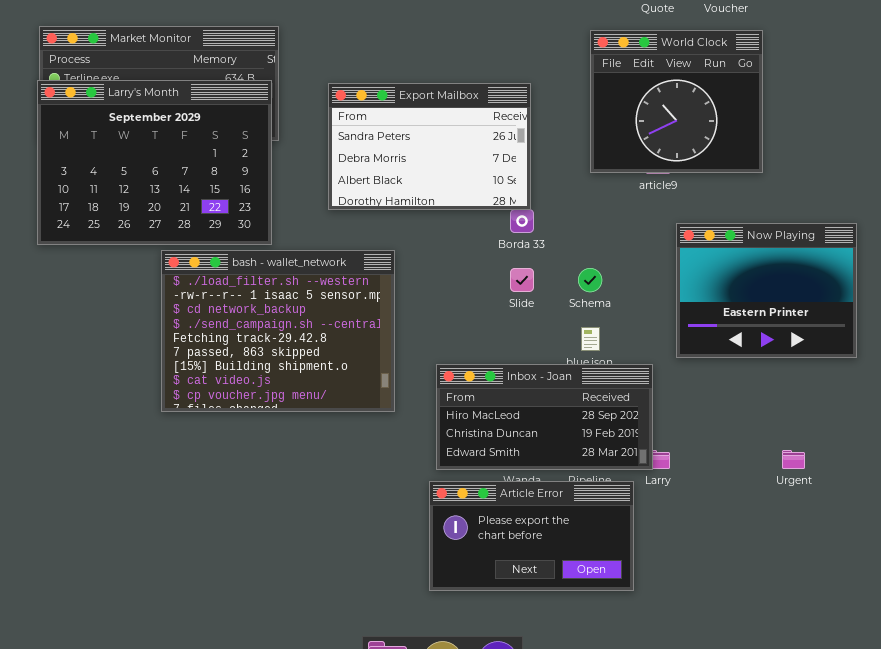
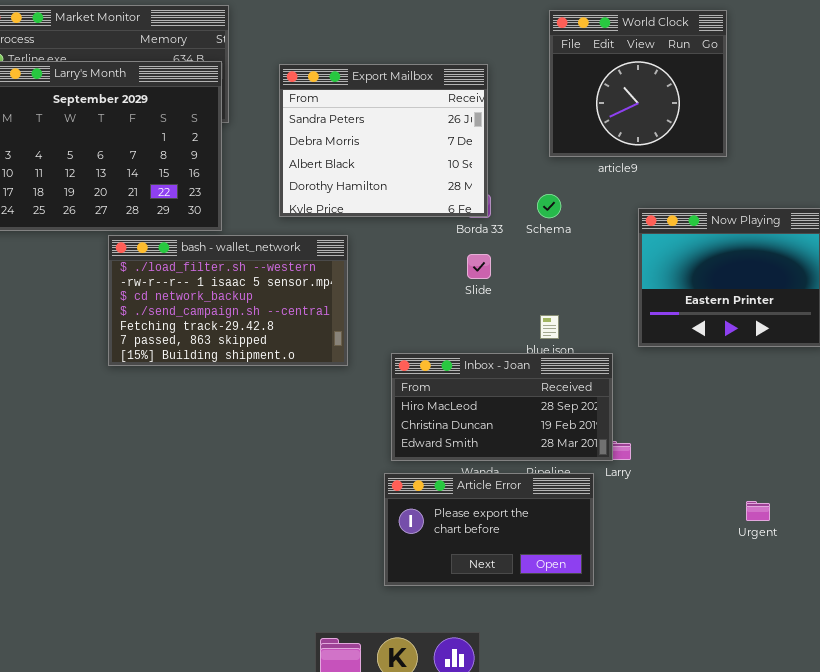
Export Mailbox: [328,83,531,210] -> [279,64,488,217], resized
bash - wallet_network: [161,250,395,412] -> [108,235,348,366], resized
Schema: [578,268,602,292] -> [537,194,561,218], moved
Urgent: [782,450,805,469] -> [746,501,770,521], moved

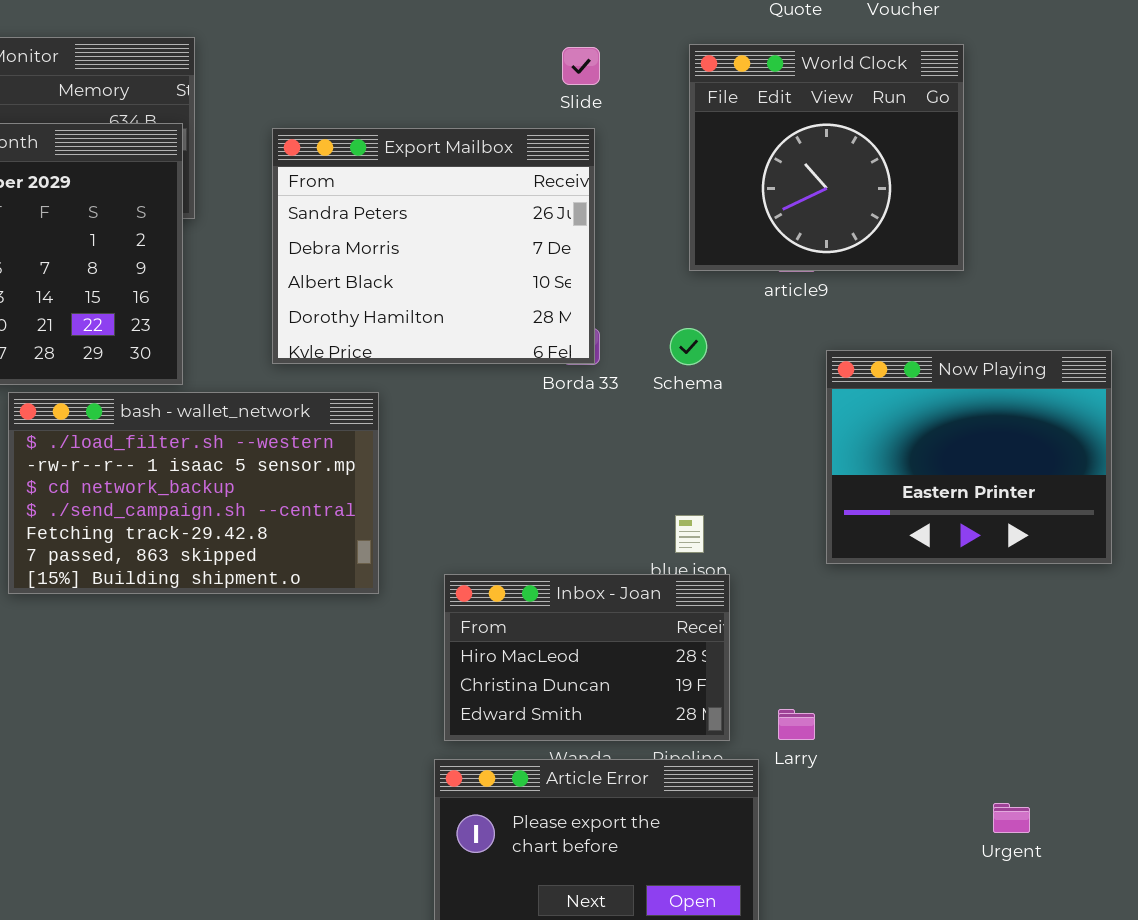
Slide: [467,254,491,279] -> [562,47,600,85], moved
Inbox - Joan: [391,353,613,461] -> [444,574,730,741], resized

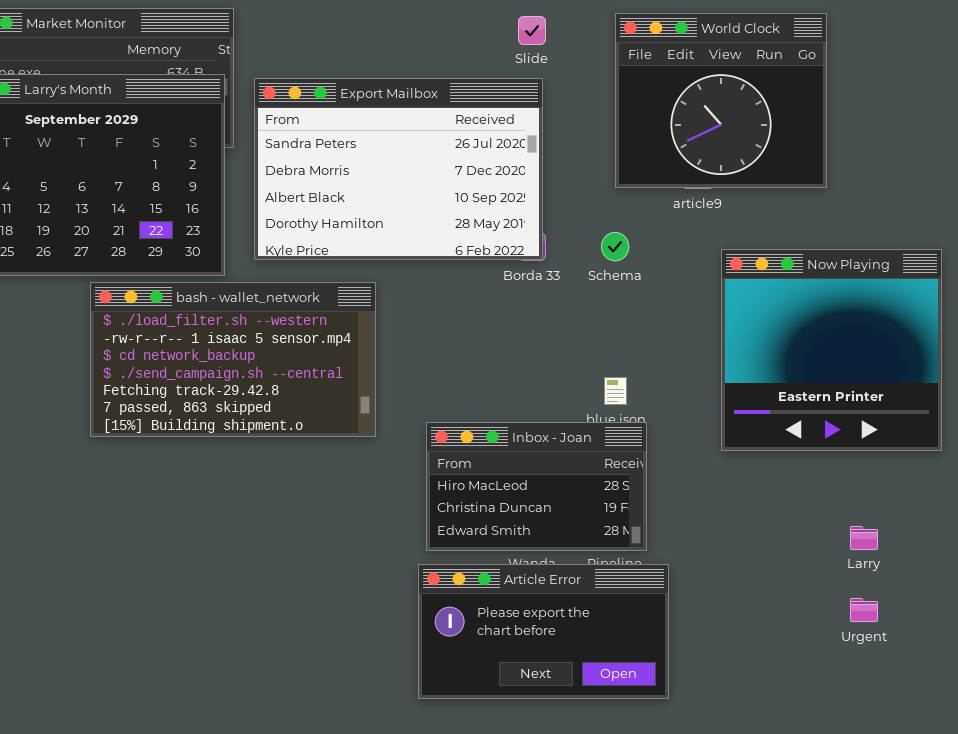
Export Mailbox: [272,128,595,364] -> [254,78,543,260], resized
Now Playing: [826,350,1112,564] -> [721,249,942,451], resized
Larry: [778,709,815,740] -> [850,526,878,550], moved

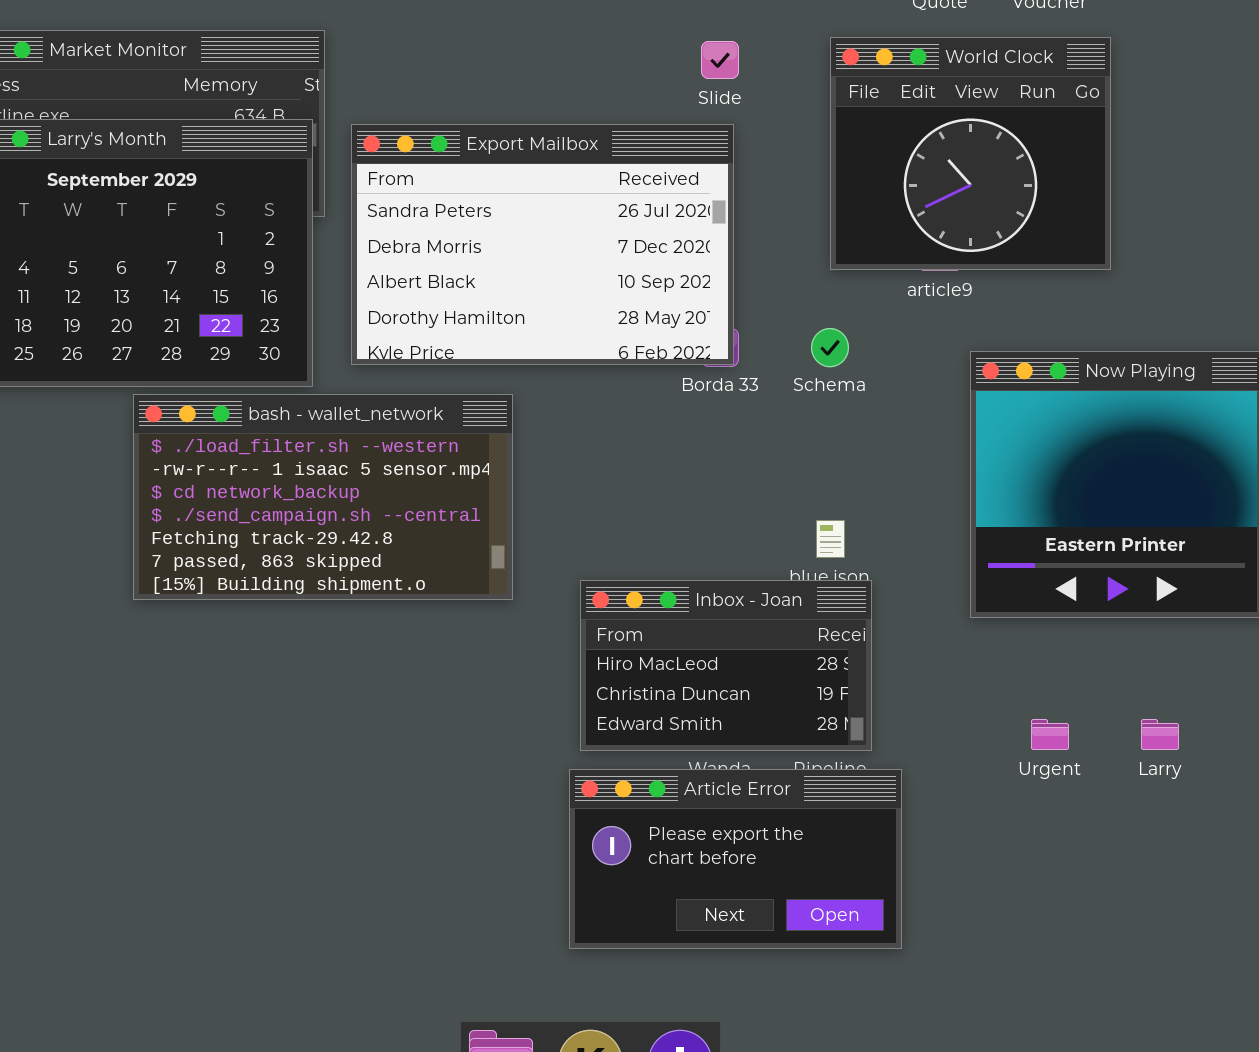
Urgent: [850,598,878,622] -> [1031,719,1069,750], moved

